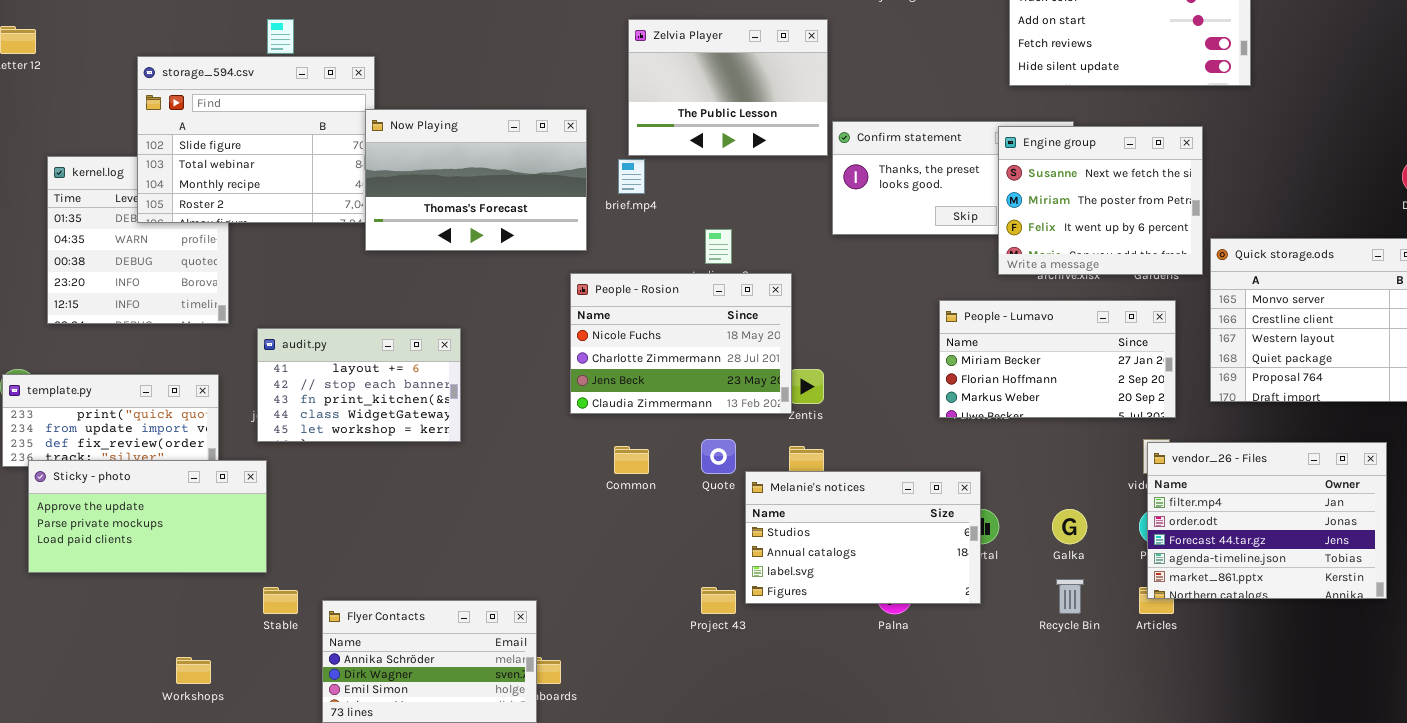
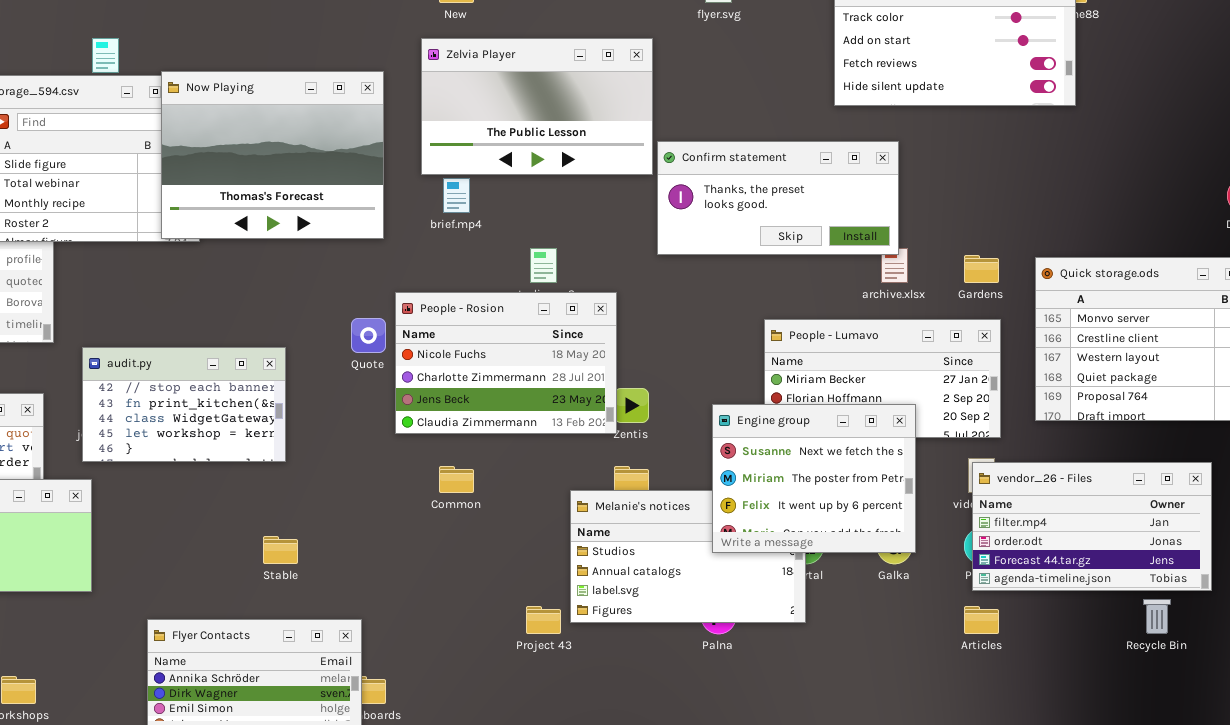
Zelvia Player: [628,19,828,156] -> [421,38,653,175], resized
Now Playing: [365,109,587,251] -> [161,71,384,239], moved, resized
Engine group: [998,126,1203,275] -> [712,404,916,553], moved
audit.py: [257,328,461,442] -> [82,347,286,462], scrolled down 1 row
Quote: [701,439,736,474] -> [351,318,386,353], moved
vendor_26 - Files: [1147,442,1387,599] -> [972,462,1212,591], resized
Recycle Bin: [1056,579,1084,614] -> [1143,599,1171,634], moved
Stable: [263,587,298,614] -> [263,536,298,564], moved

